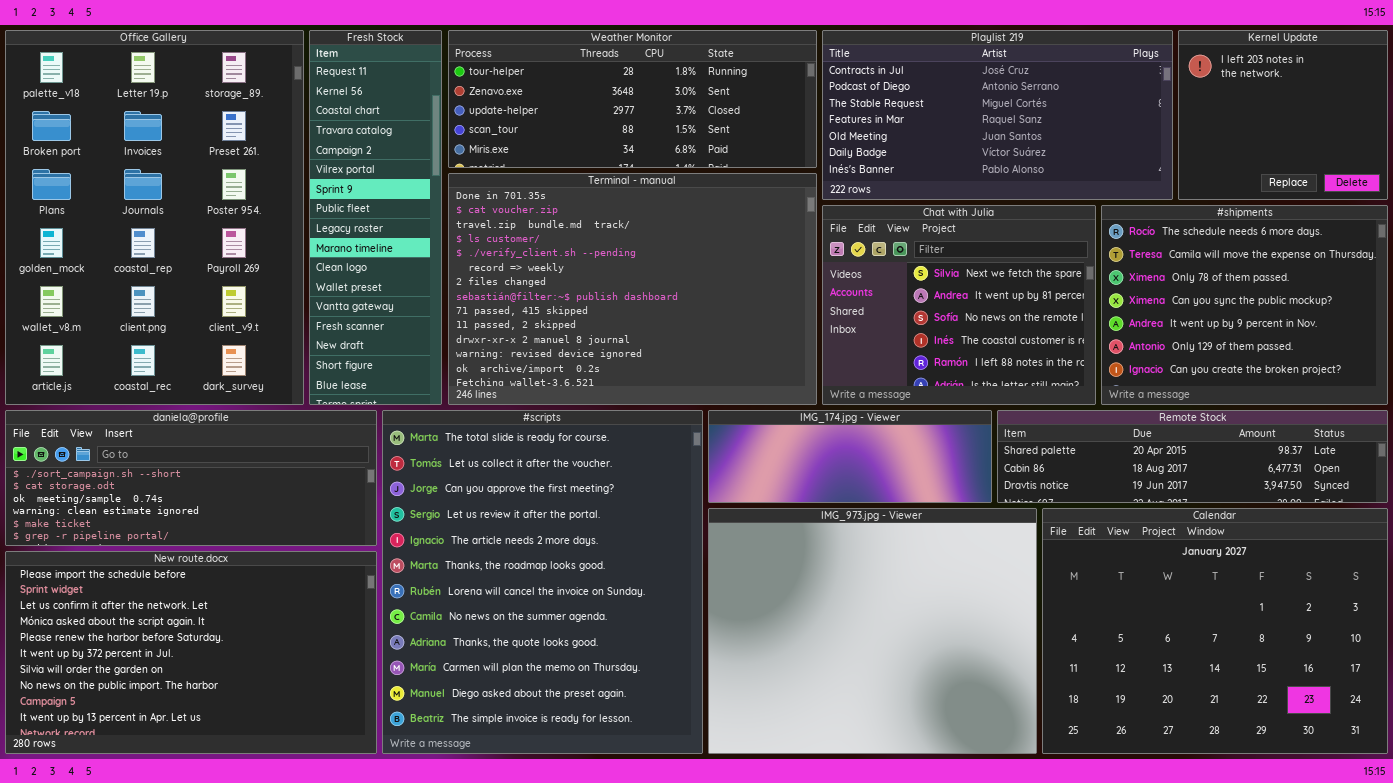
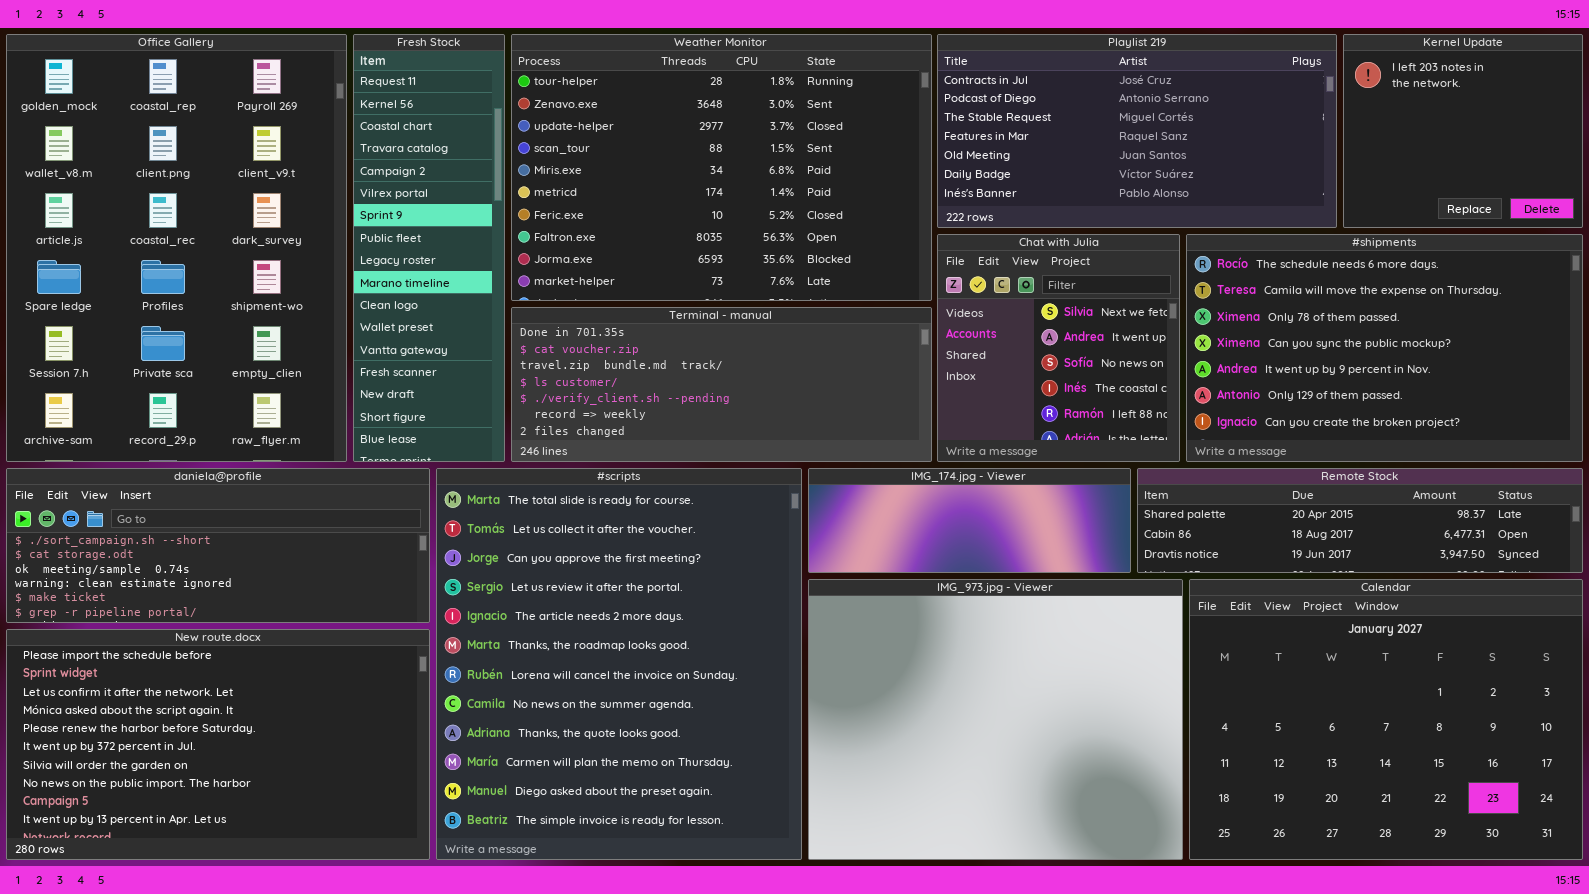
Office Gallery: [5,30,304,405] -> [6,34,347,462], scrolled down 3 rows
Weather Monitor: [448,30,817,168] -> [511,34,932,301], resized
Terminal - manual: [448,173,817,405] -> [511,307,932,462], resized
Chat with Julia: [822,205,1096,405] -> [937,234,1180,462], resized
#shipments: [1101,205,1388,405] -> [1186,234,1583,462], resized

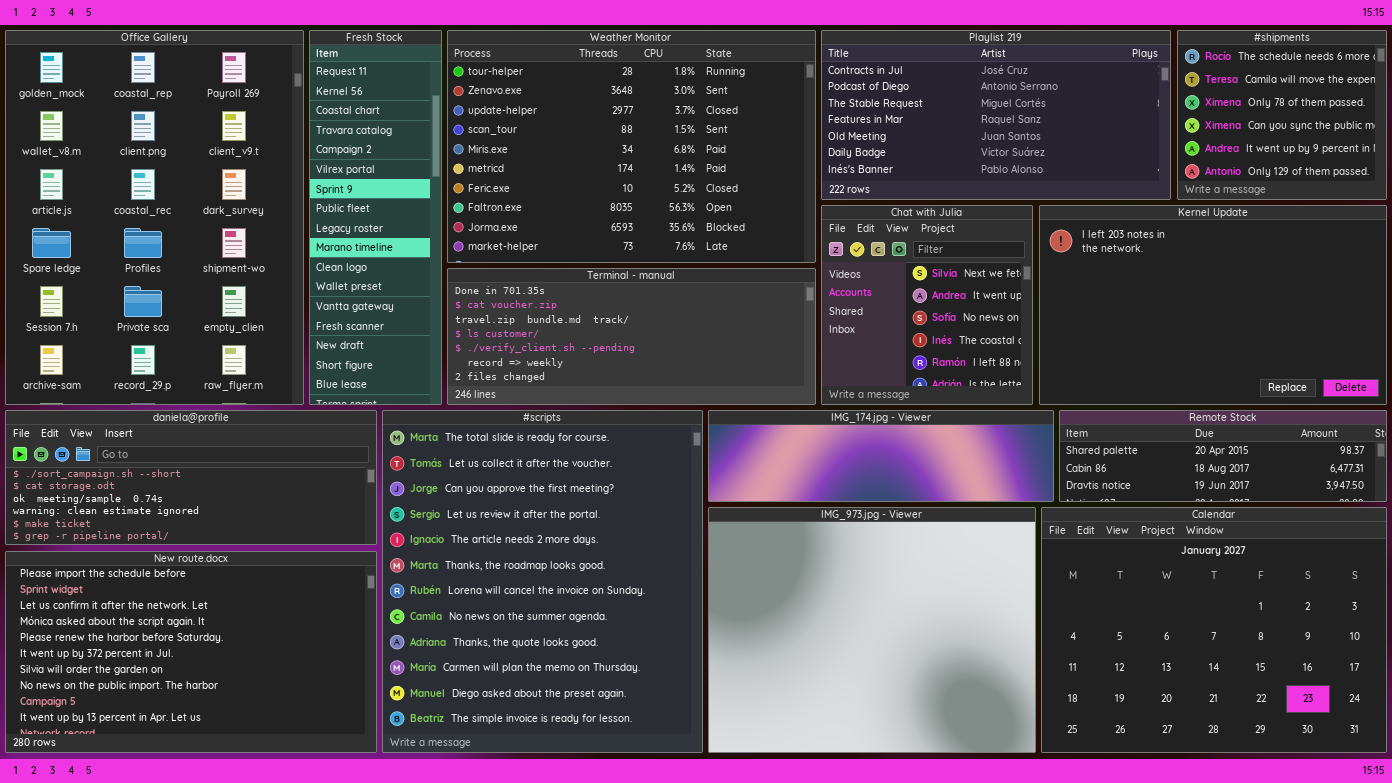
Kernel Update: [1343,34,1583,228] -> [1039,205,1387,405], moved, resized
#shipments: [1186,234,1583,462] -> [1177,30,1387,200], moved, resized
IMG_174.jpg - Viewer: [808,468,1131,573] -> [708,410,1054,502], resized
Remote Stock: [1137,468,1583,573] -> [1059,410,1387,502], resized

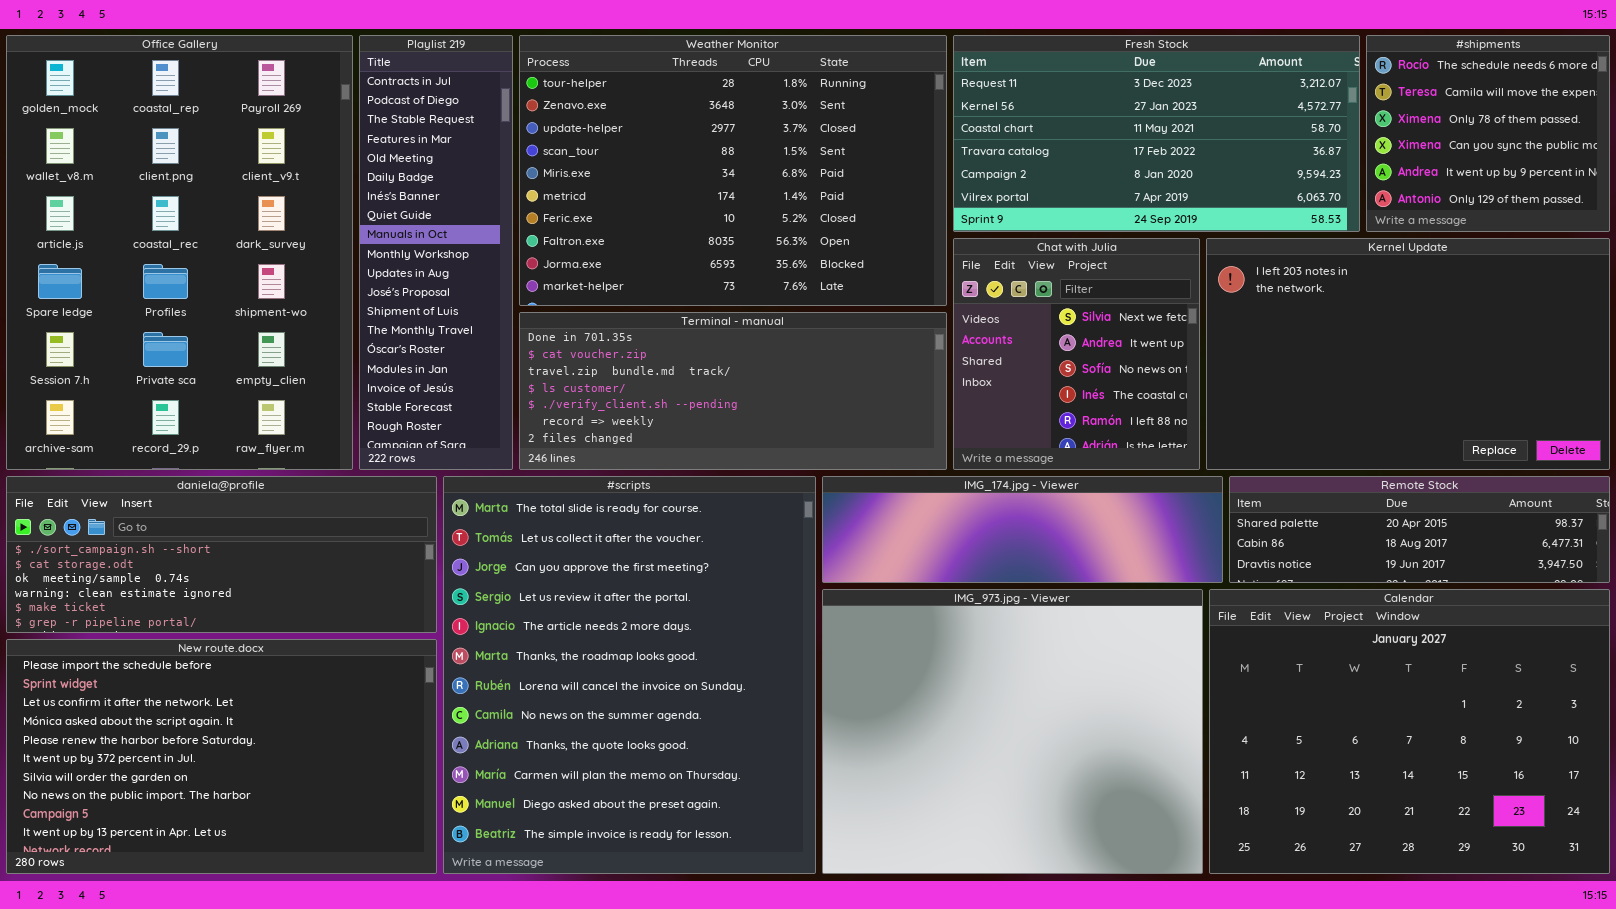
Fresh Stock: [309,30,442,405] -> [953,35,1360,232], moved, resized
Playlist 219: [821,30,1171,200] -> [359,35,513,470], moved, resized

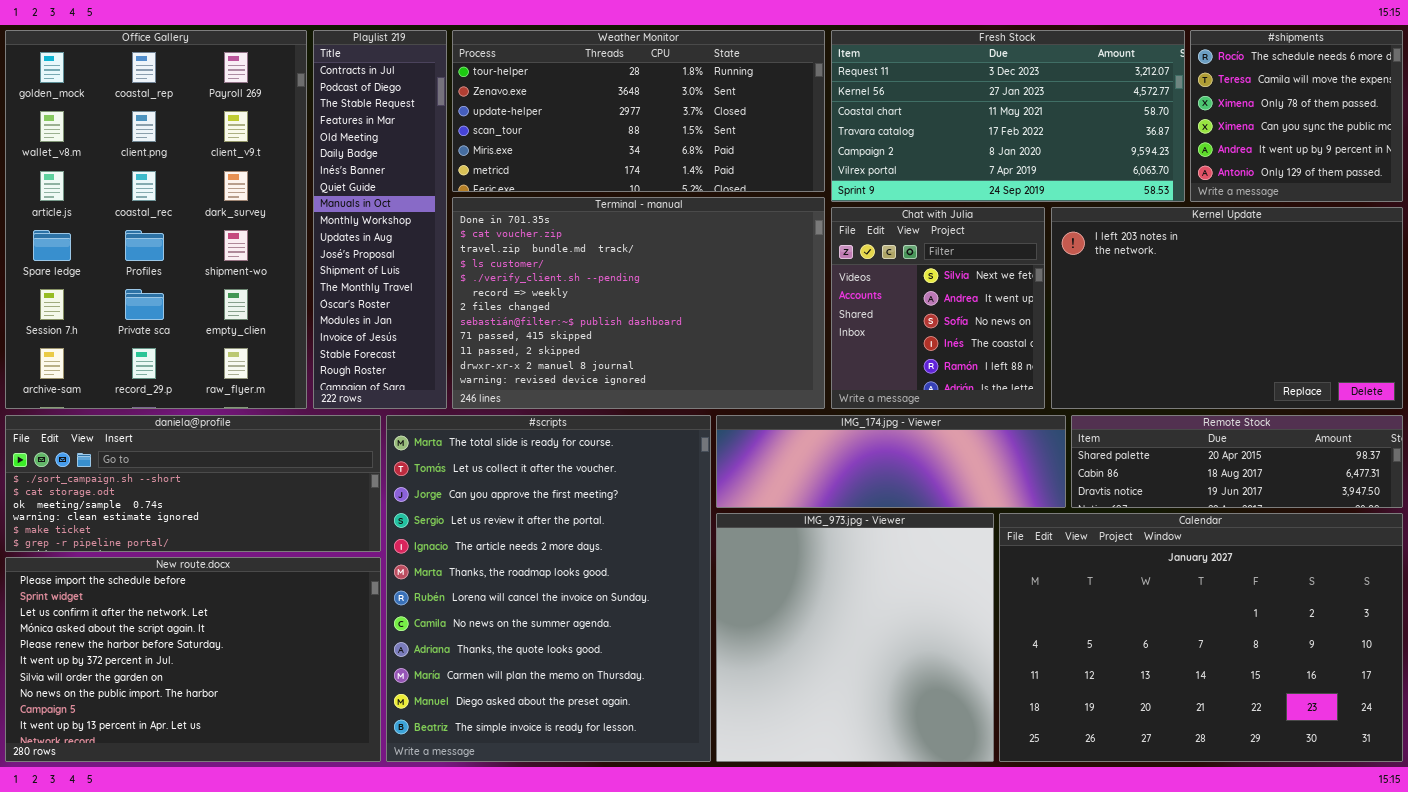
Weather Monitor: [519,35,947,306] -> [452,30,825,192], resized
Terminal - manual: [519,312,947,470] -> [452,197,825,409], resized
IMG_973.jpg - Viewer: [822,589,1203,874] -> [716,513,994,762], resized
Calendar: [1209,589,1610,874] -> [999,513,1403,762], resized

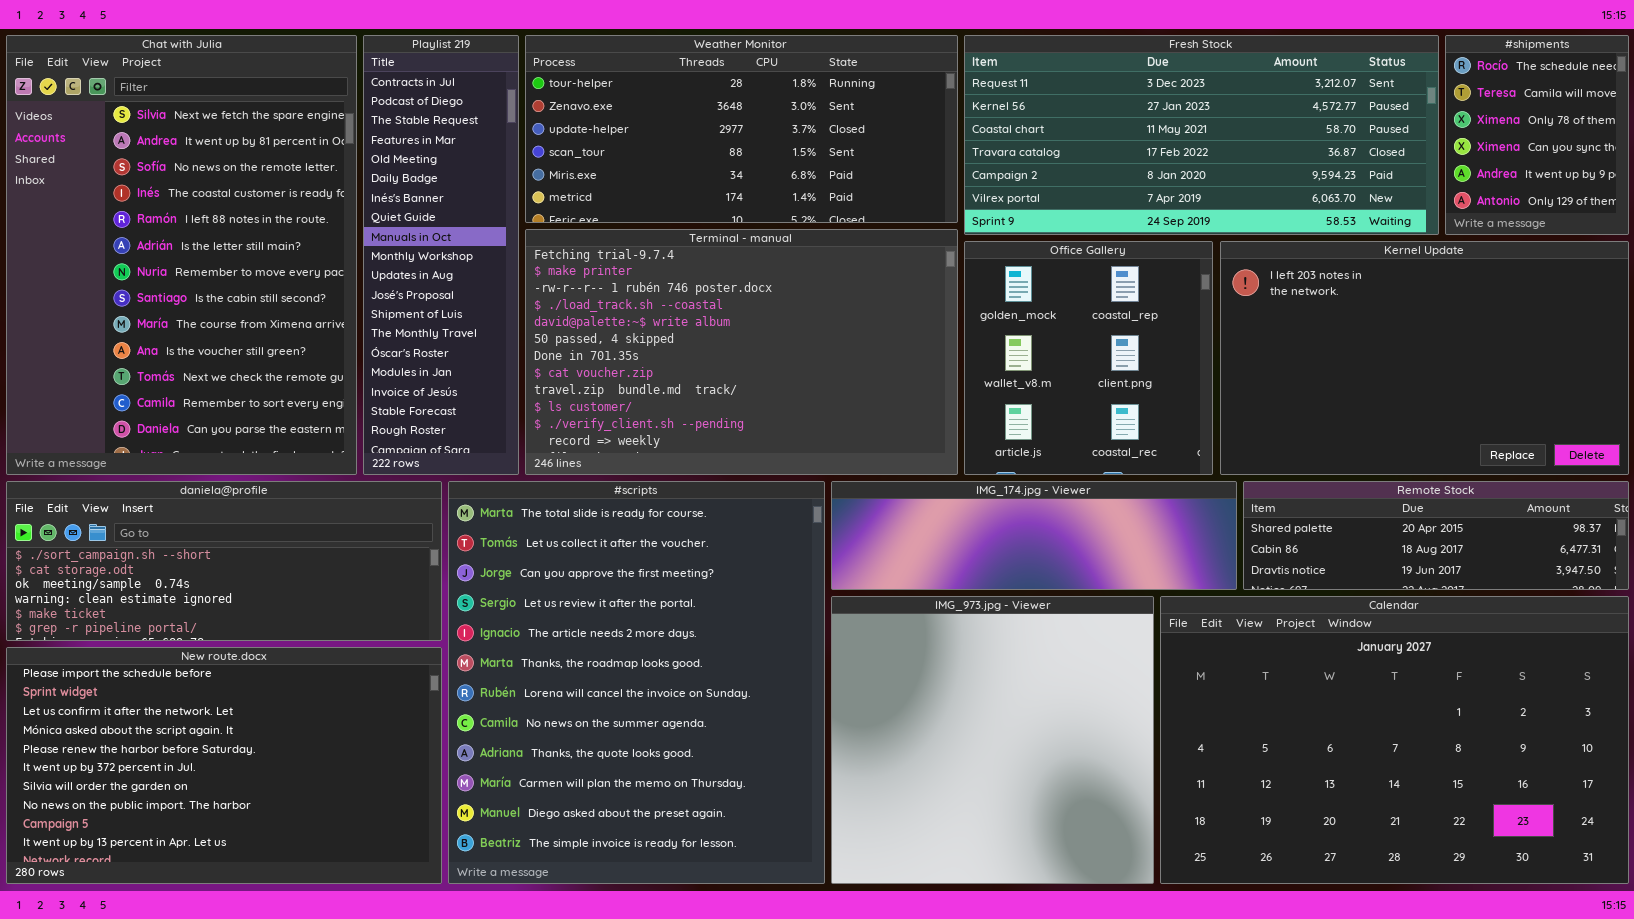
Office Gallery: [5,30,307,409] -> [964,241,1213,475], moved, resized
Fresh Stock: [831,30,1185,202] -> [964,35,1439,235], resized
#shipments: [1190,30,1403,202] -> [1445,35,1629,235], resized
Terminal - manual: [452,197,825,409] -> [525,229,958,475], scrolled up 6 rows
Chat with Julia: [831,207,1045,409] -> [6,35,357,475], moved, resized

